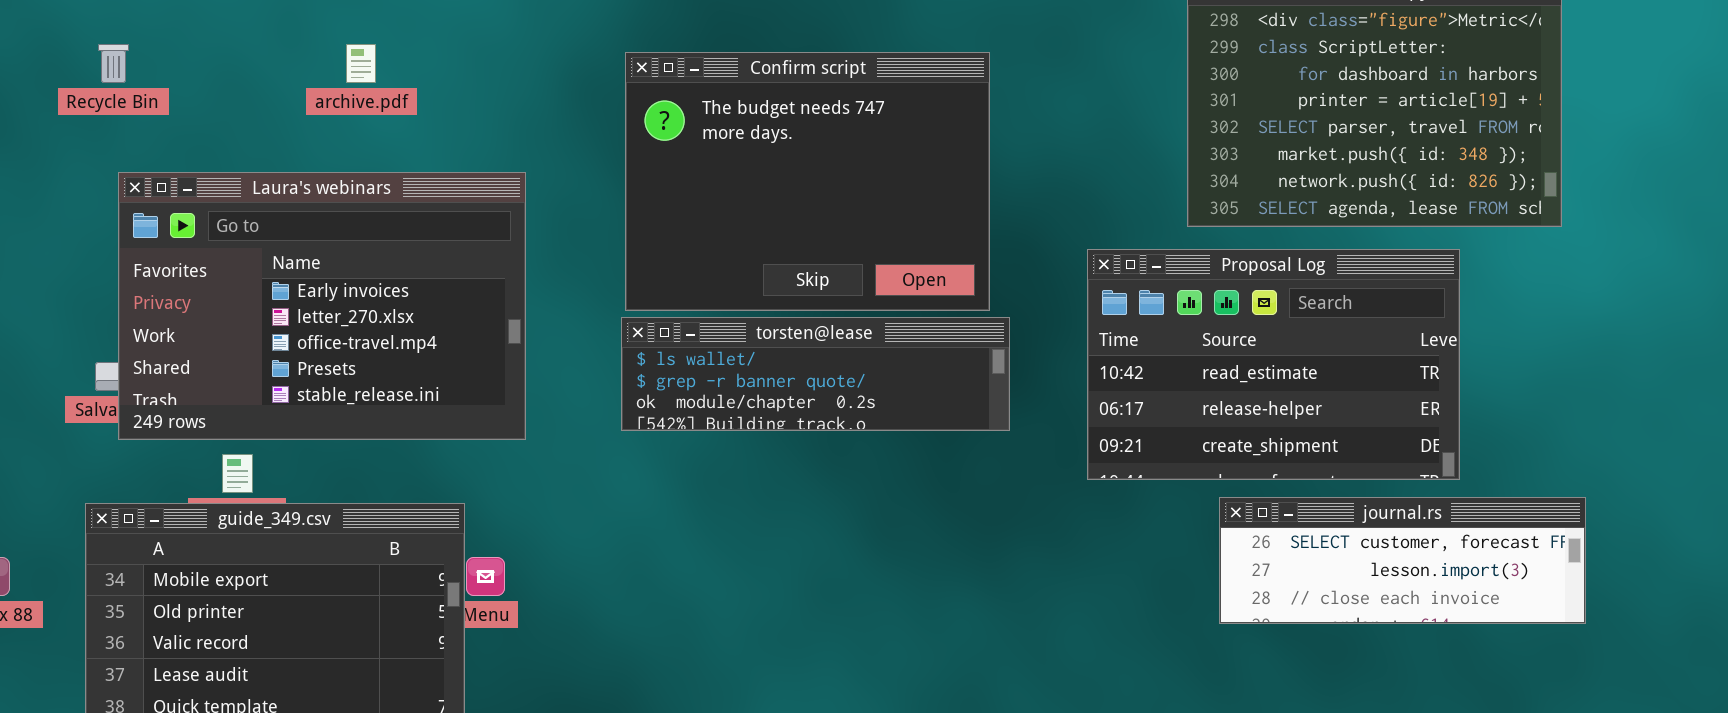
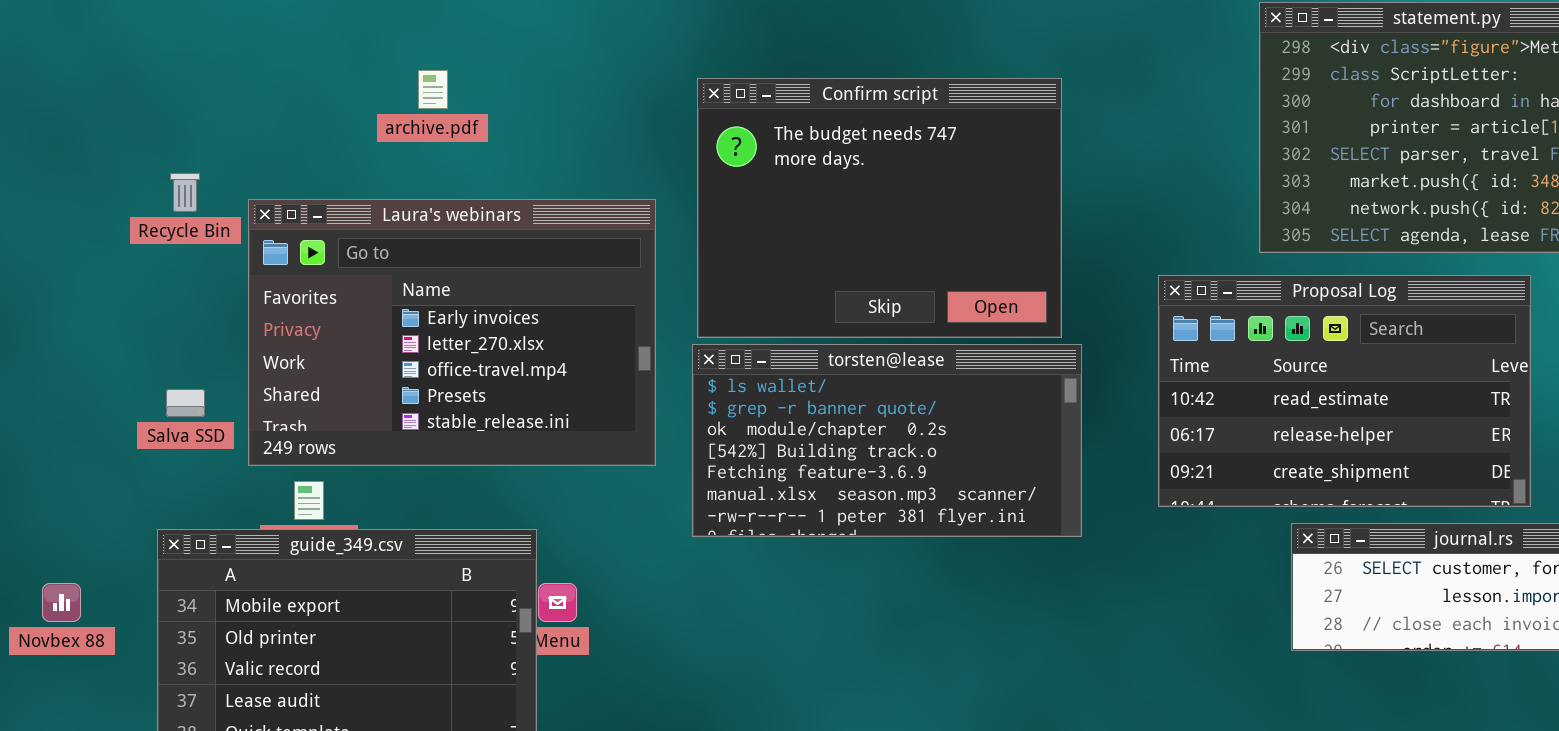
Recycle Bin: [98,44,129,83] -> [170,173,200,212], moved
Laura's webinars: [118,172,526,440] -> [248,199,656,466], moved
torsten@lease: [621,317,1010,431] -> [692,344,1082,537], resized

